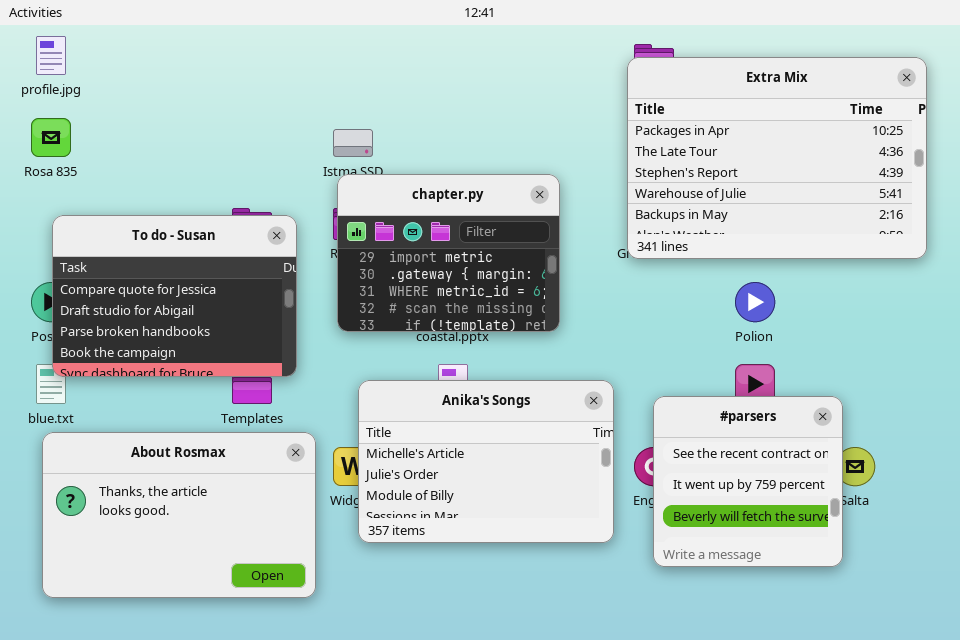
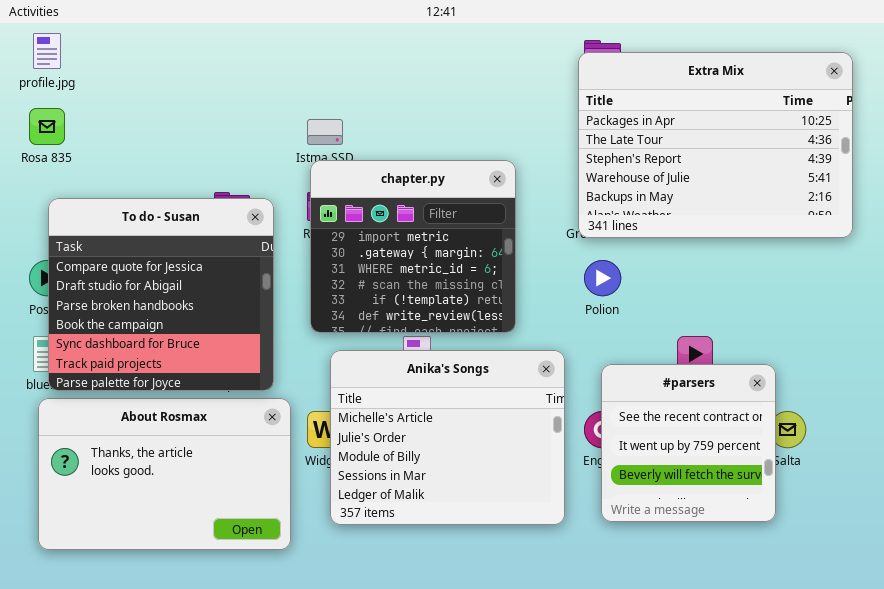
chapter.py: [337,174,560,332] -> [310,160,516,333], resized
To do - Susan: [52,215,297,377] -> [48,198,274,391], resized
Polion: [735,282,775,322] -> [584,260,621,296], moved
Anika's Songs: [358,380,614,543] -> [330,350,565,525], resized

